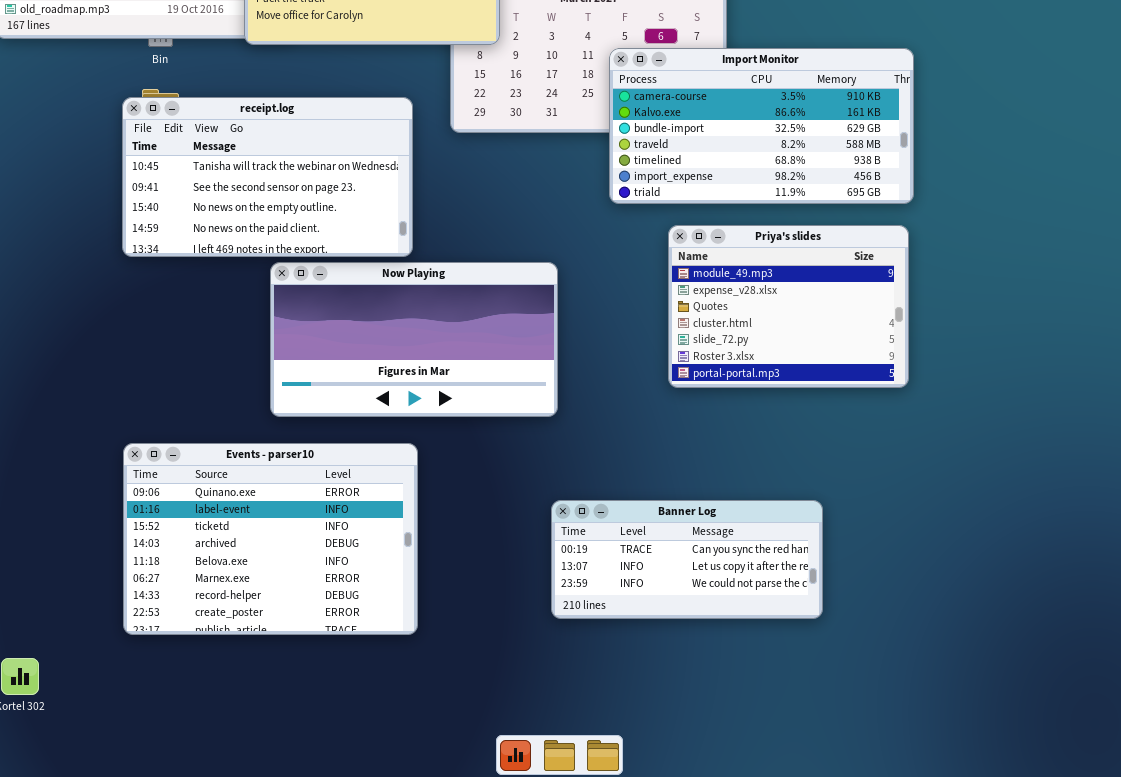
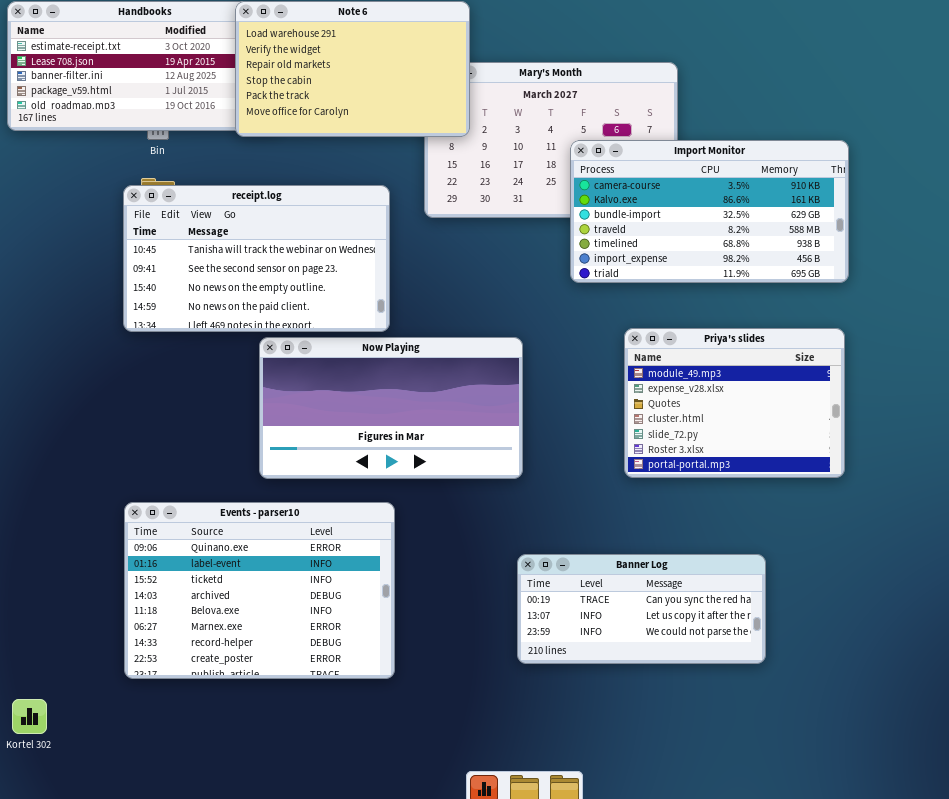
Priya's slides: [668,225,909,388] -> [624,328,845,478], moved

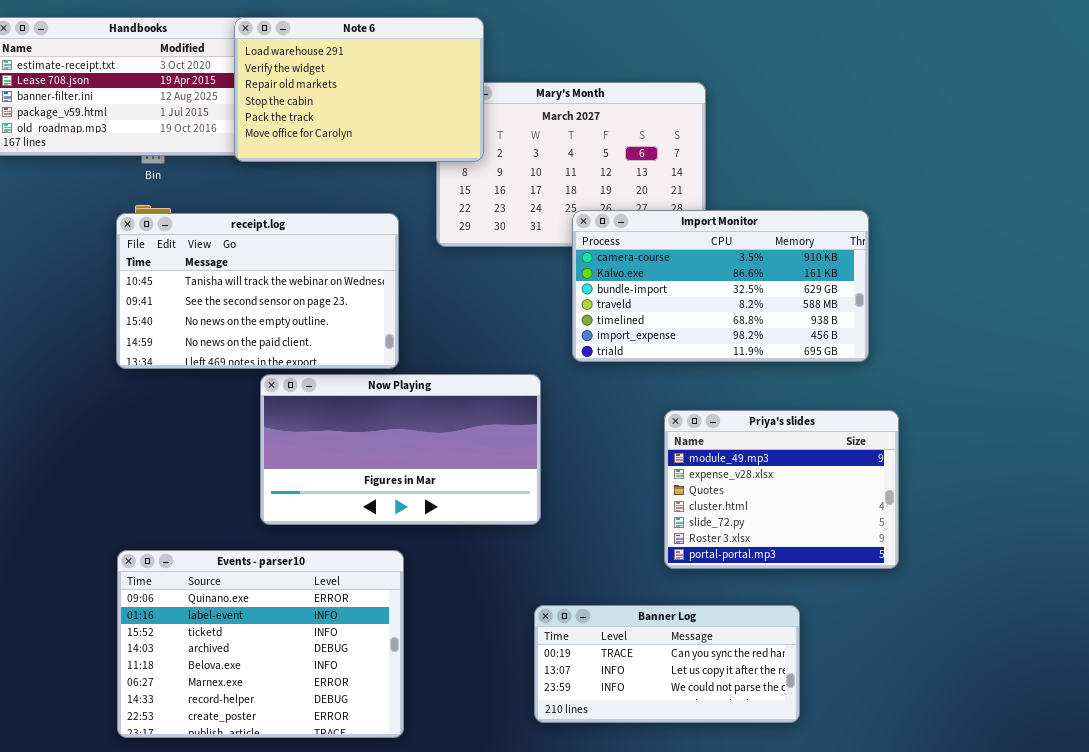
Import Monitor: [570,140,849,283] -> [572,210,869,362], moved
Priya's slides: [624,328,845,478] -> [664,410,899,569], moved

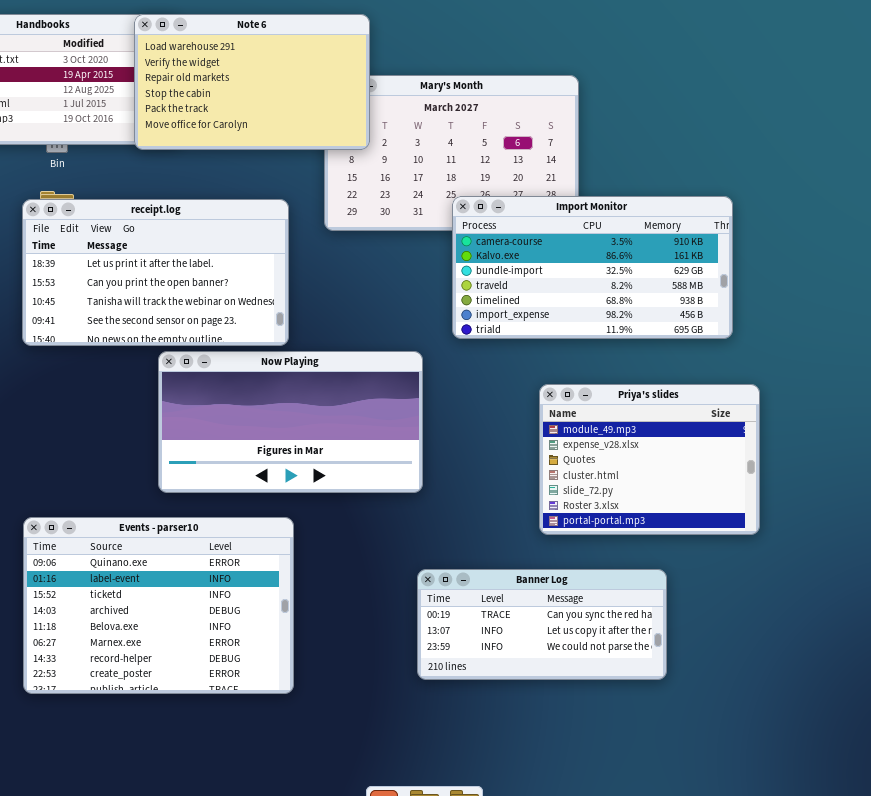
receipt.log: [116,213,399,369] -> [22,199,289,346], scrolled up 2 rows

